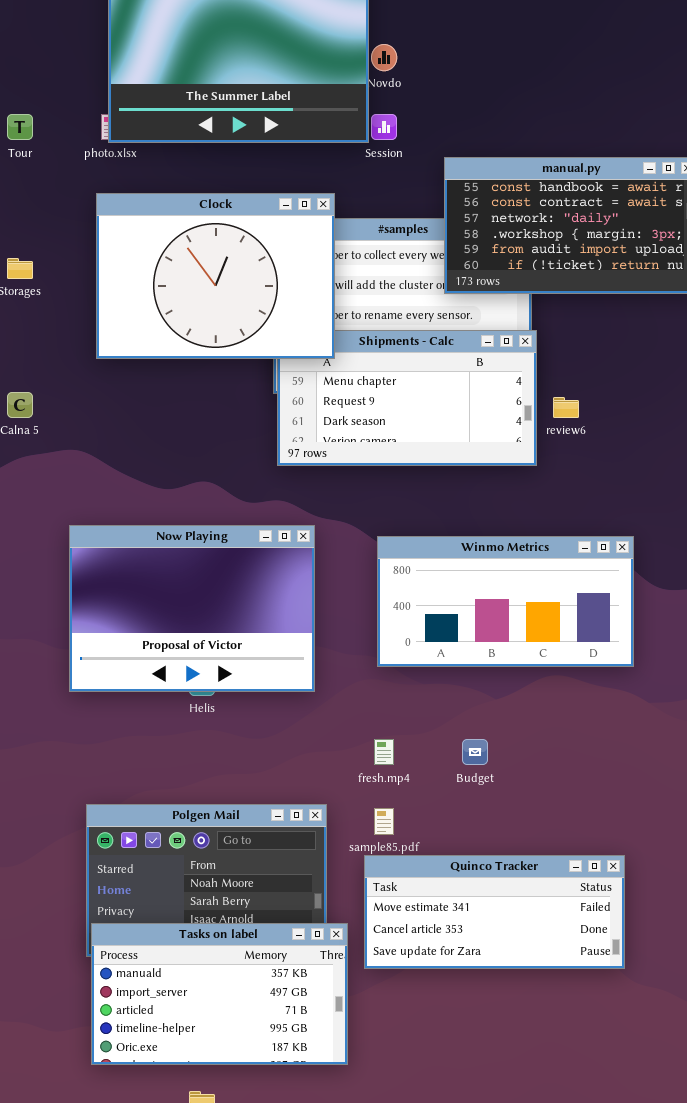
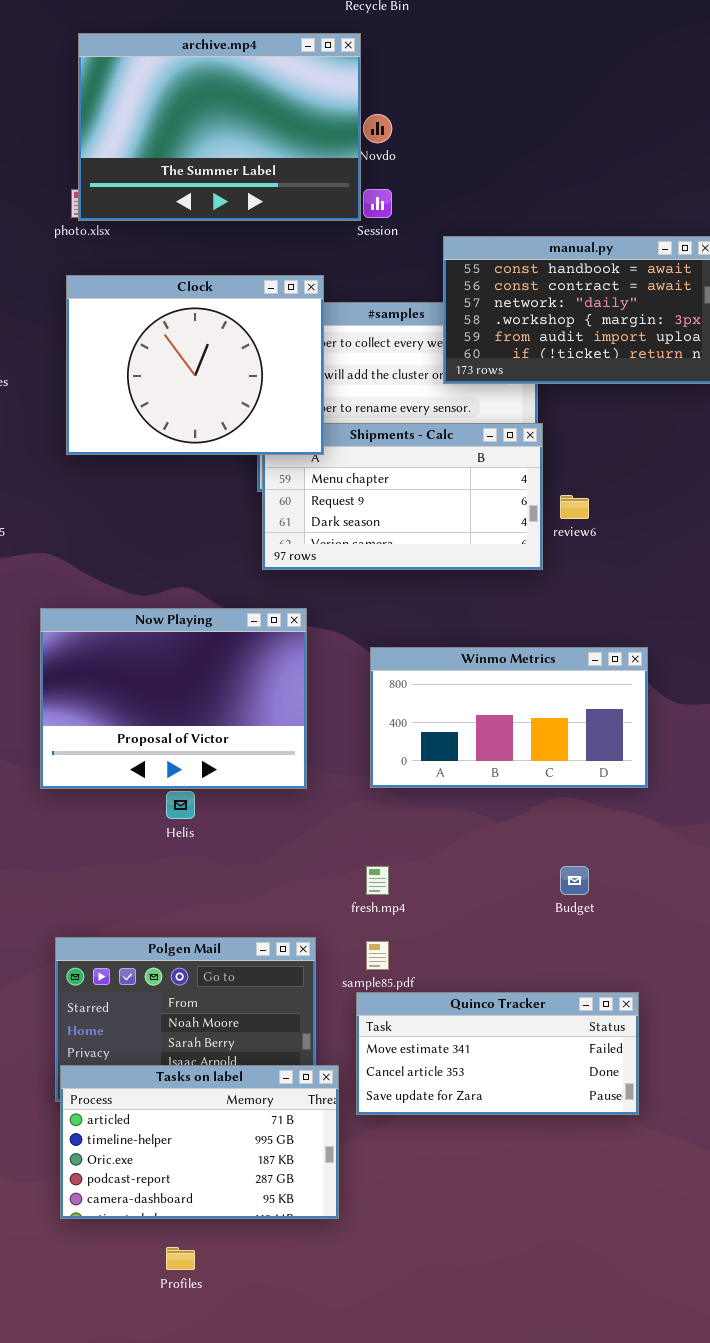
Now Playing: [69,525,315,692] -> [40,608,307,789], moved
Budget: [462,739,488,765] -> [560,866,589,895], moved
Tasks on label: [91,923,348,1065] -> [60,1065,339,1219], scrolled down 2 rows

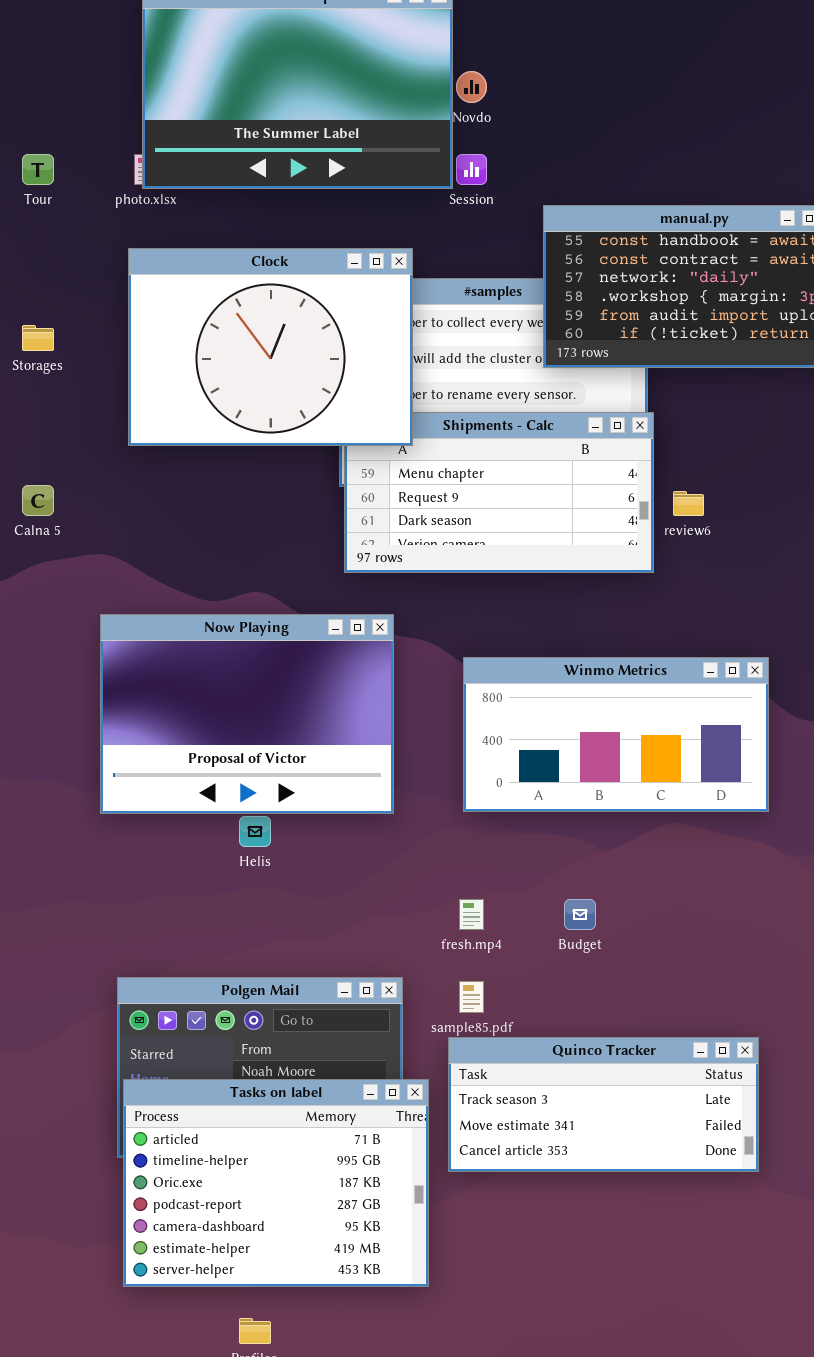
Budget: [560,866,589,895] -> [564,899,596,930], moved
Quinco Tracker: [356,992,639,1115] -> [448,1037,759,1172], scrolled up 1 row
Tasks on label: [60,1065,339,1219] -> [123,1079,429,1287], resized

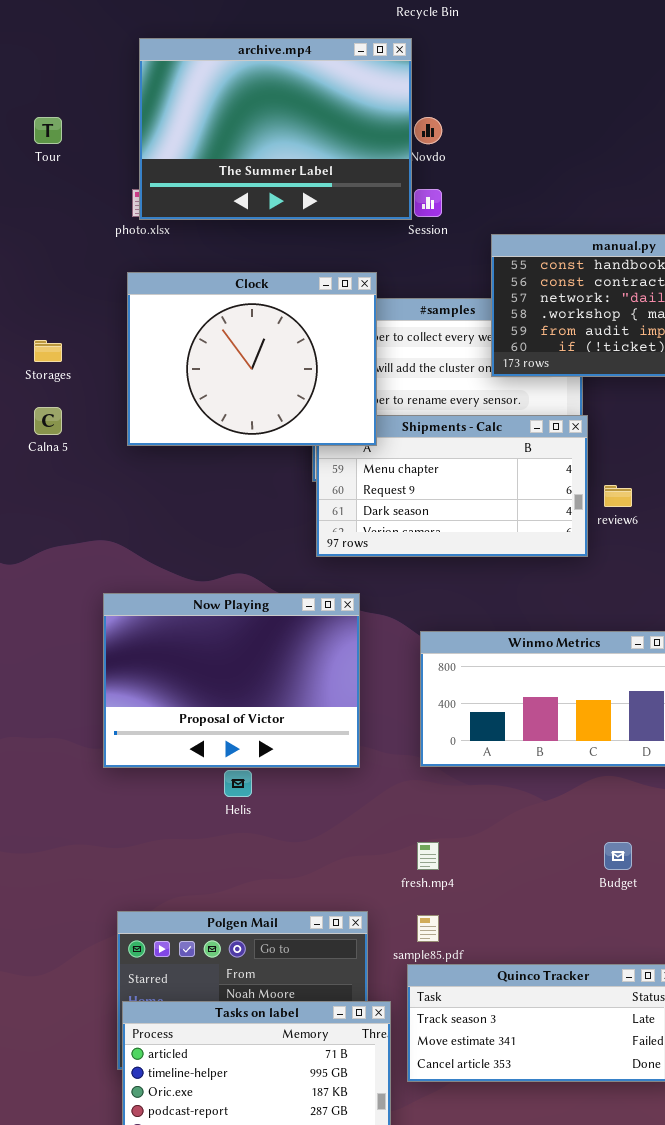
Tour: [22,154,54,185] -> [34,117,62,144], moved
Calna 5: [22,485,54,516] -> [34,407,62,435], moved
Budget: [564,899,596,930] -> [604,842,632,870], moved

